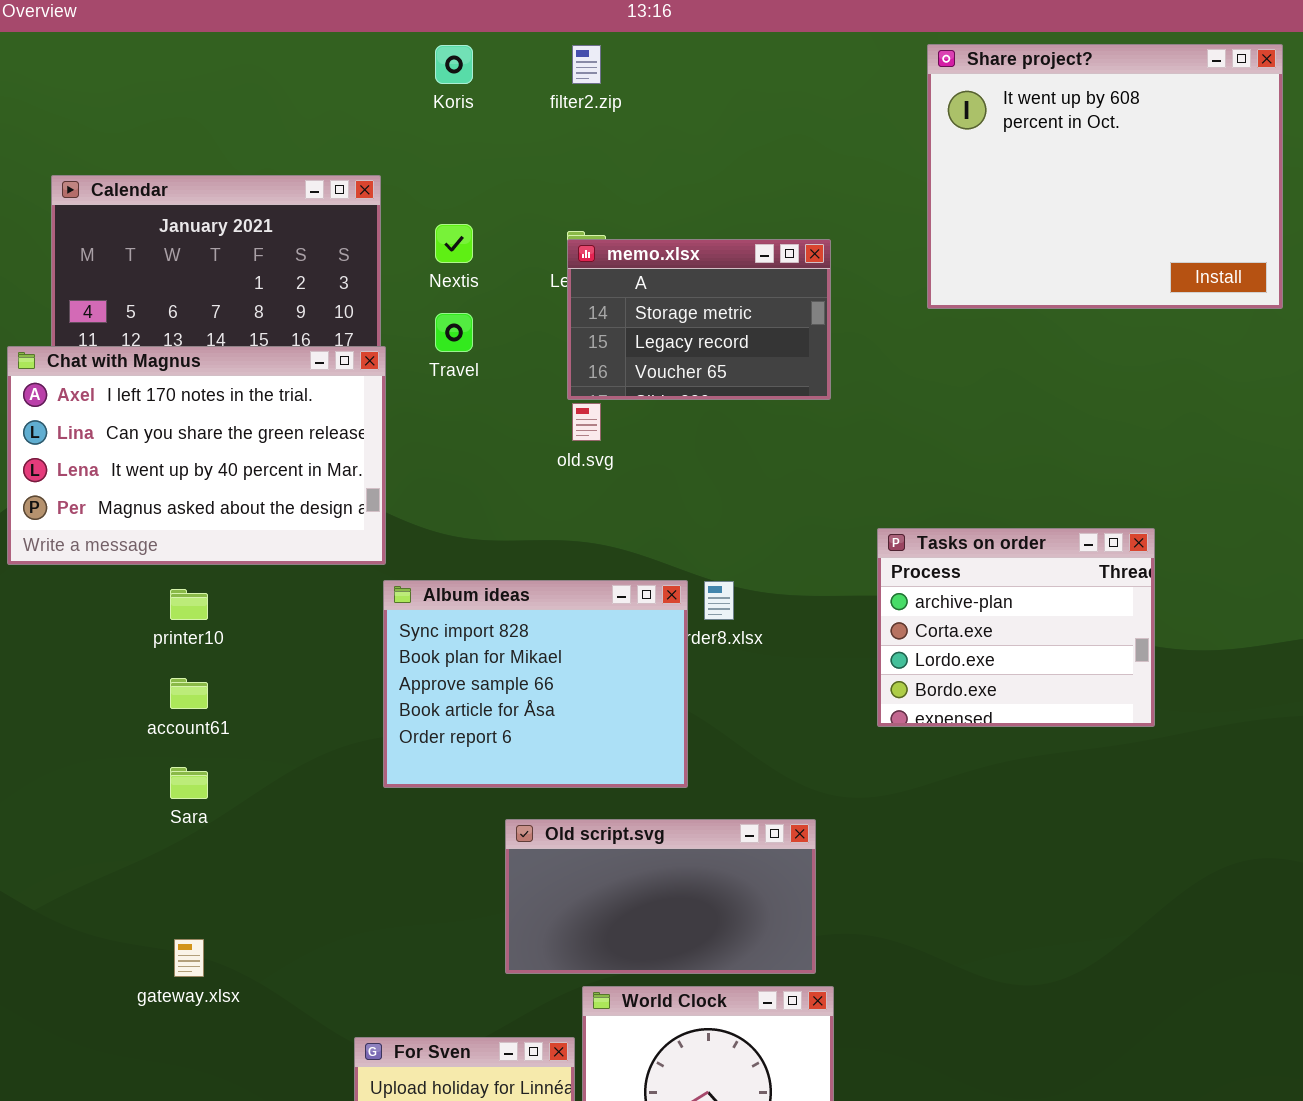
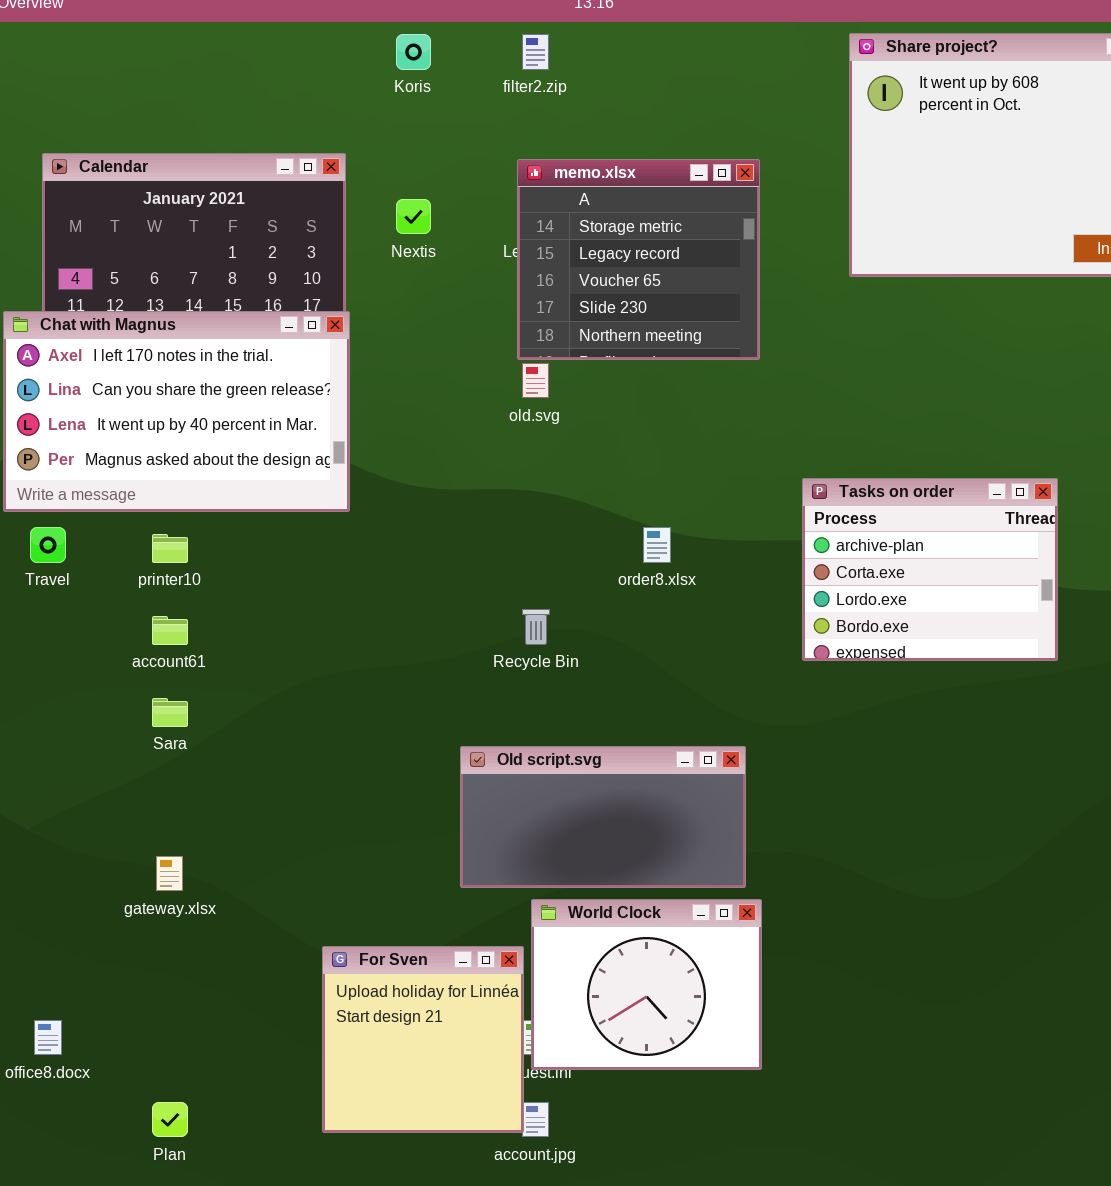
memo.xlsx: [567,239,831,400] -> [517,159,760,360], resized
Travel: [435,313,473,352] -> [30,527,66,563], moved
Album ideas: [383,580,688,788] -> none, closed

